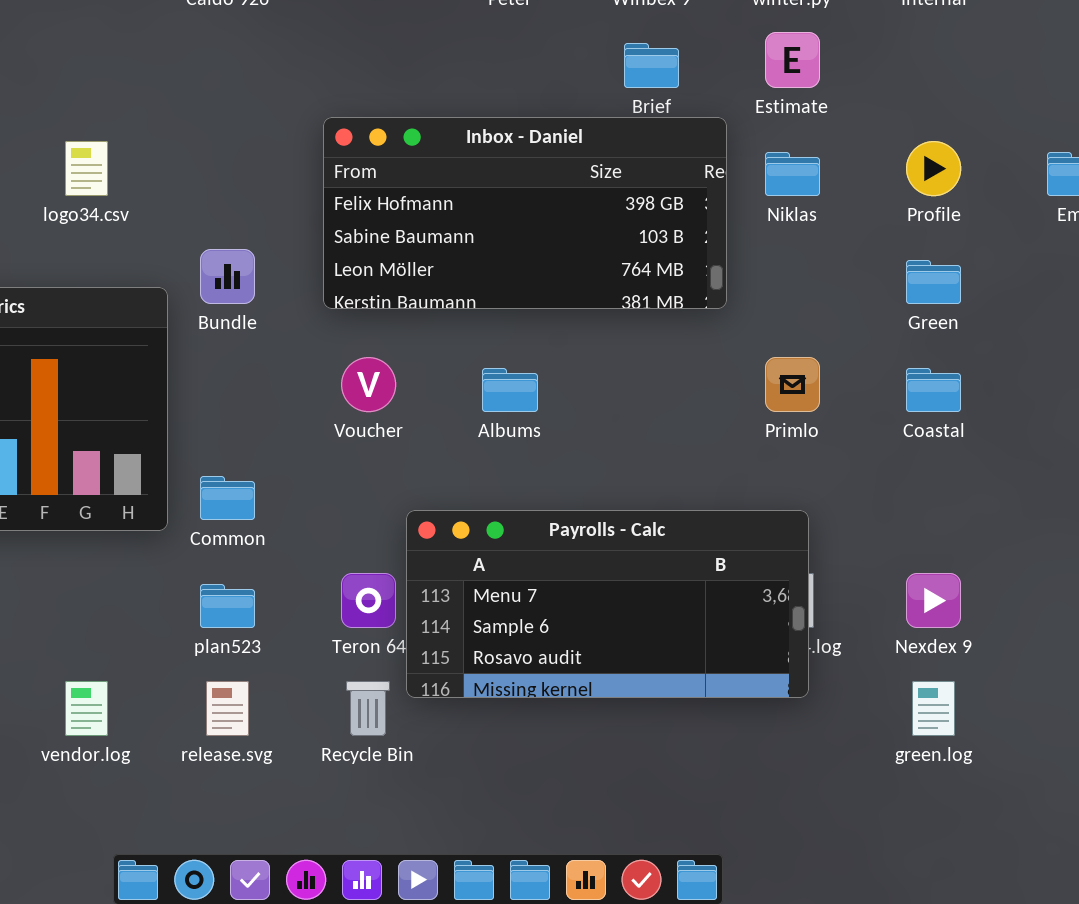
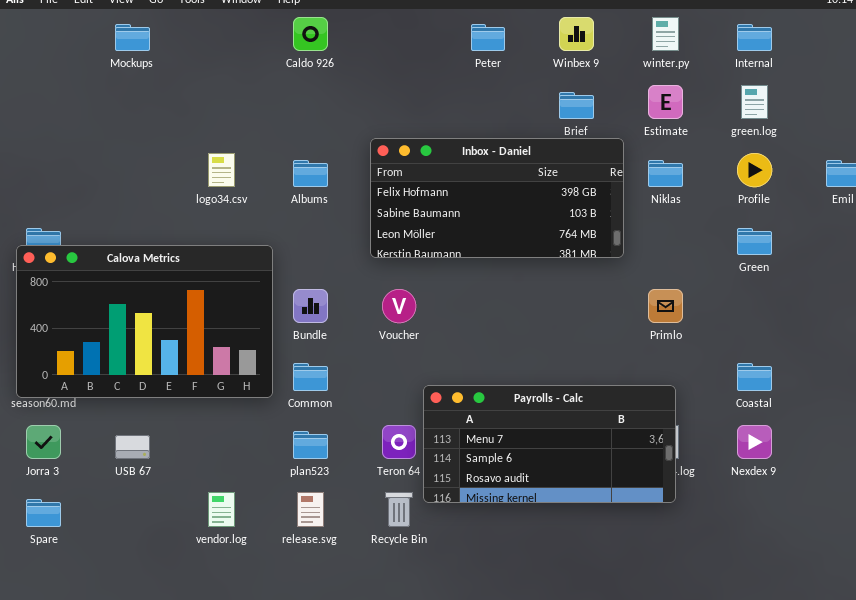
Bundle: [200,249,255,304] -> [293,289,328,323], moved
Albums: [482,368,538,412] -> [293,160,328,187], moved
Coastal: [906,368,961,412] -> [737,363,772,391], moved
green.log: [912,681,955,736] -> [741,85,768,119], moved

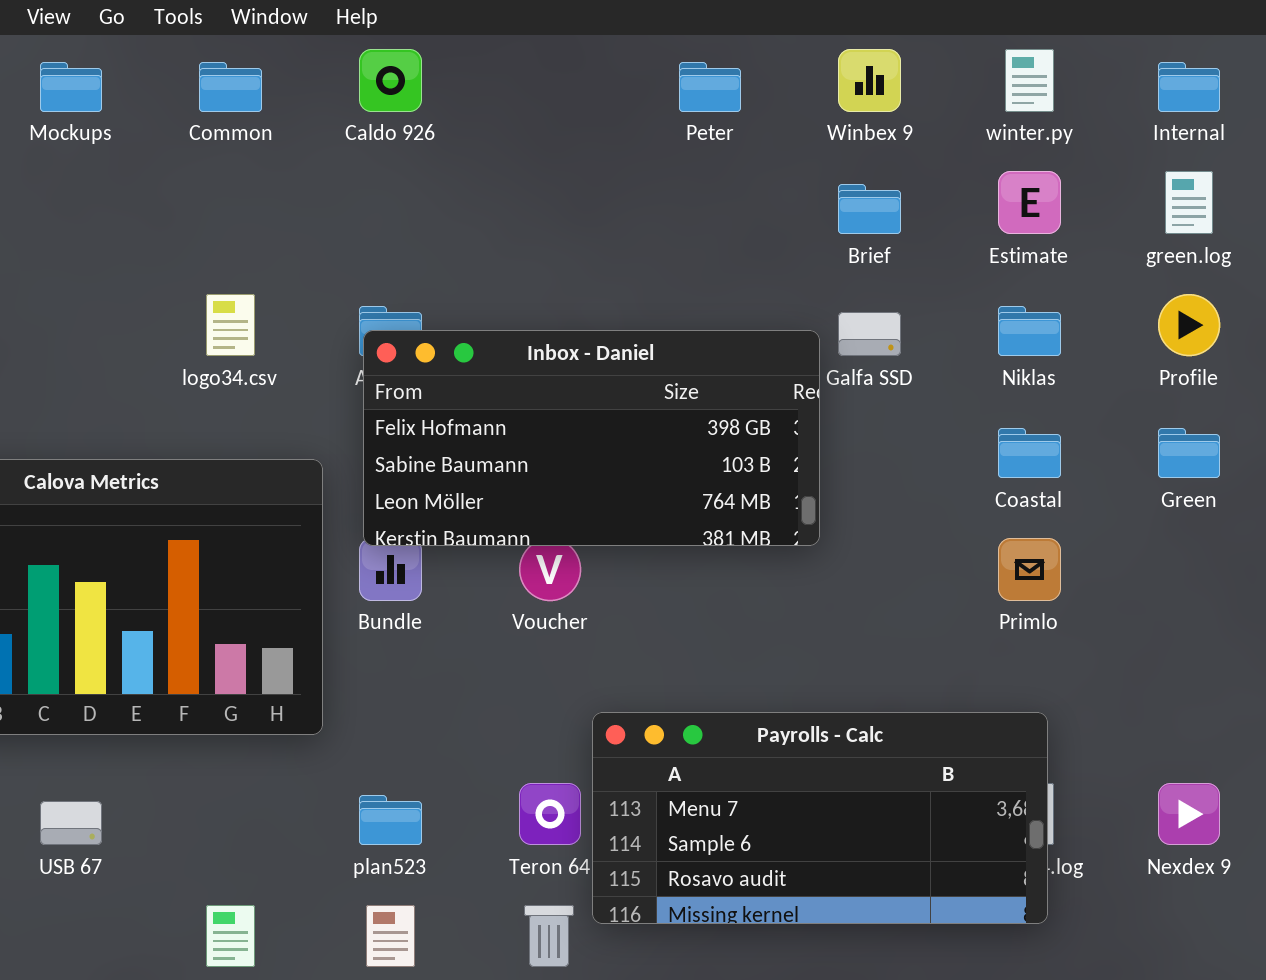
Inbox - Daniel: [370,138,624,258] -> [363,330,820,546], moved
Common: [293,363,328,391] -> [199,62,262,112], moved
Coastal: [737,363,772,391] -> [998,428,1061,478], moved

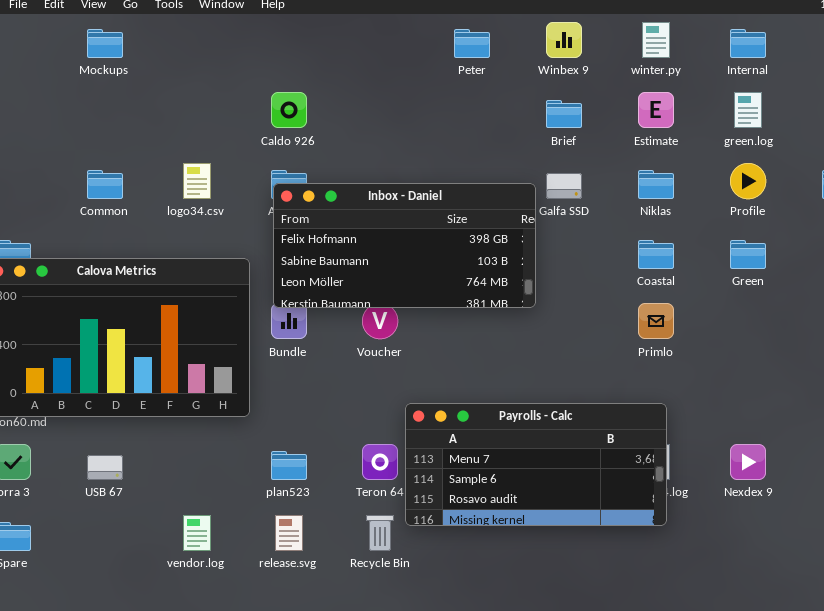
Caldo 926: [359,49,422,112] -> [271,92,307,128], moved
Common: [199,62,262,112] -> [87,170,123,199], moved

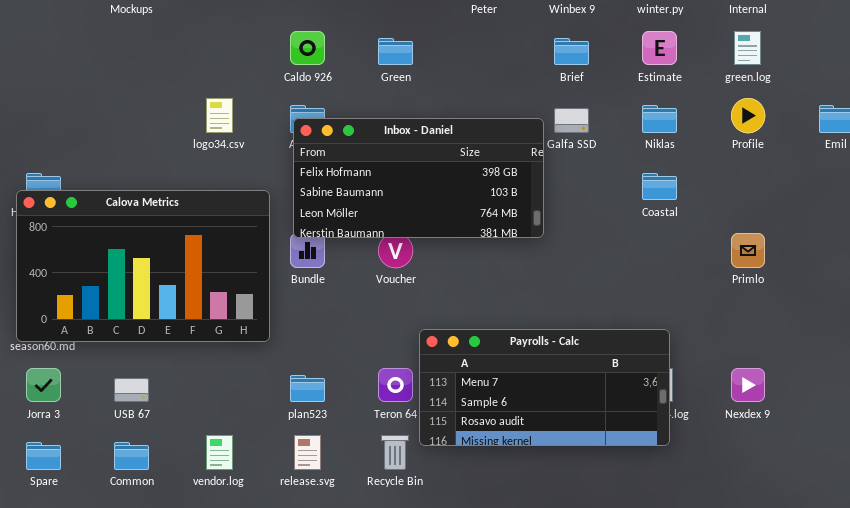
Common: [87,170,123,199] -> [114,442,149,470], moved
Green: [730,240,766,269] -> [378,38,413,65], moved
Primlo: [638,303,674,339] -> [731,233,765,268], moved

